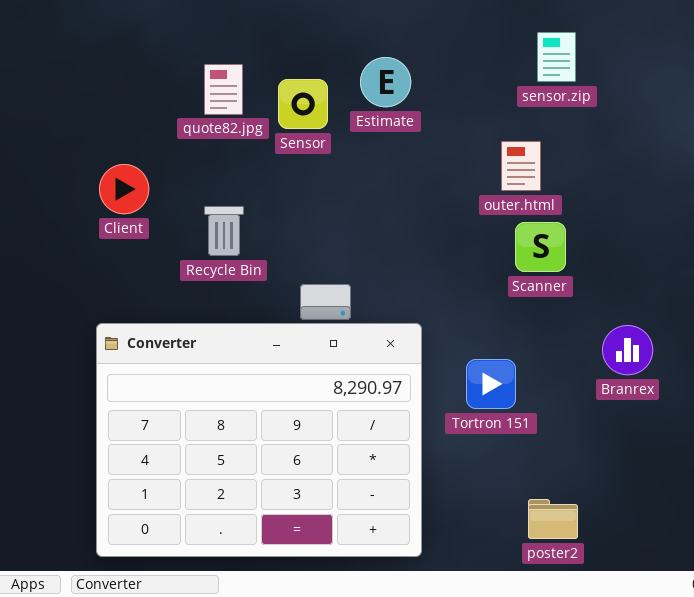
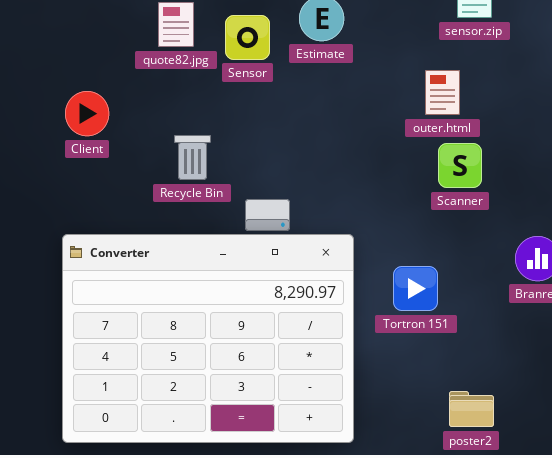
Recycle Bin: [204,206,244,256] -> [174,135,211,180], moved

